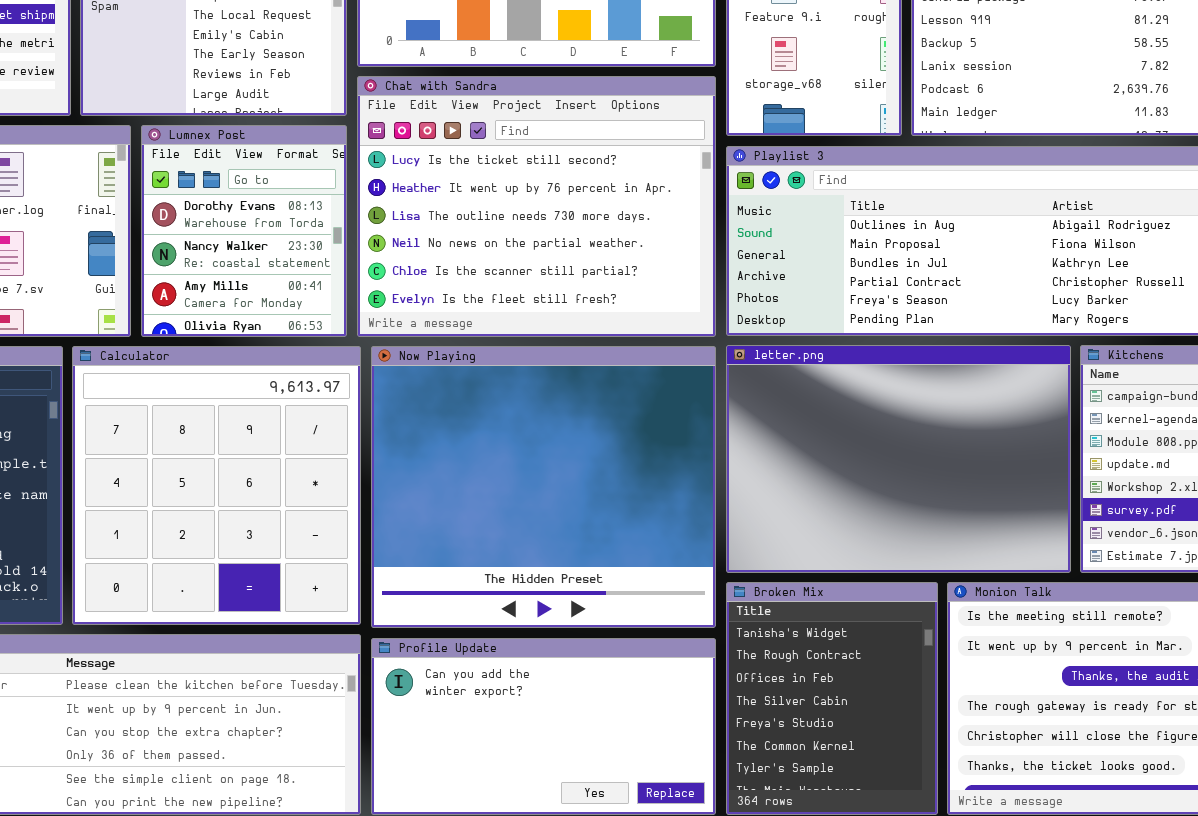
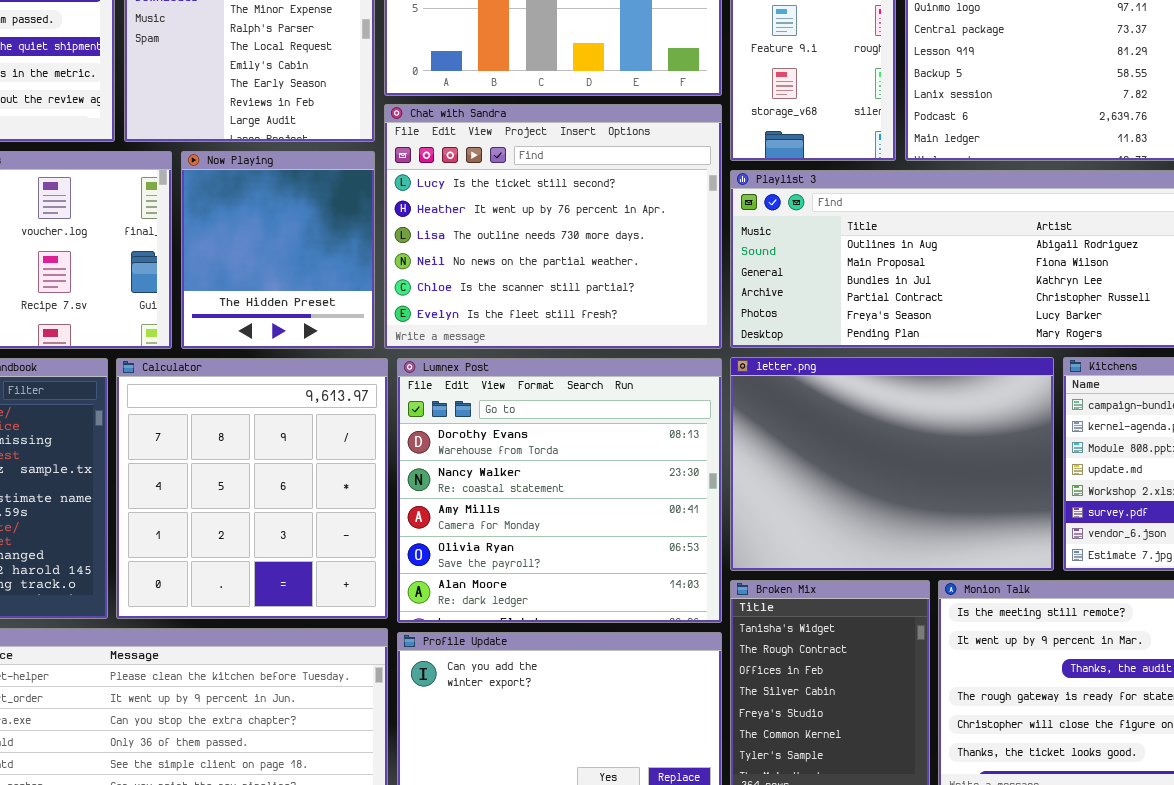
Lumnex Post: [141,125,347,337] -> [397,358,722,623], moved, resized
Now Playing: [371,346,716,628] -> [181,151,375,349], moved, resized

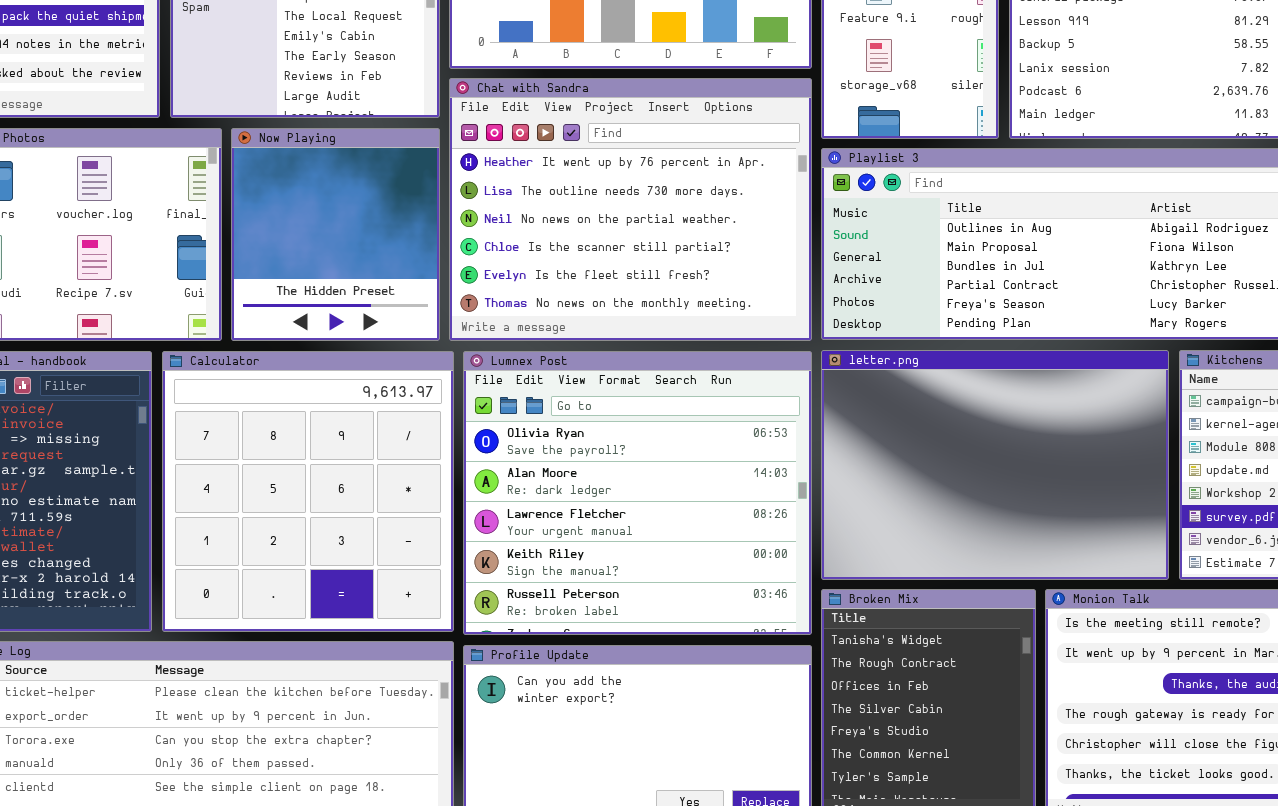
Chat with Sandra: [384,104,722,349] -> [449,78,812,341], scrolled down 1 row
Lumnex Post: [397,358,722,623] -> [463,351,812,635], scrolled down 3 rows

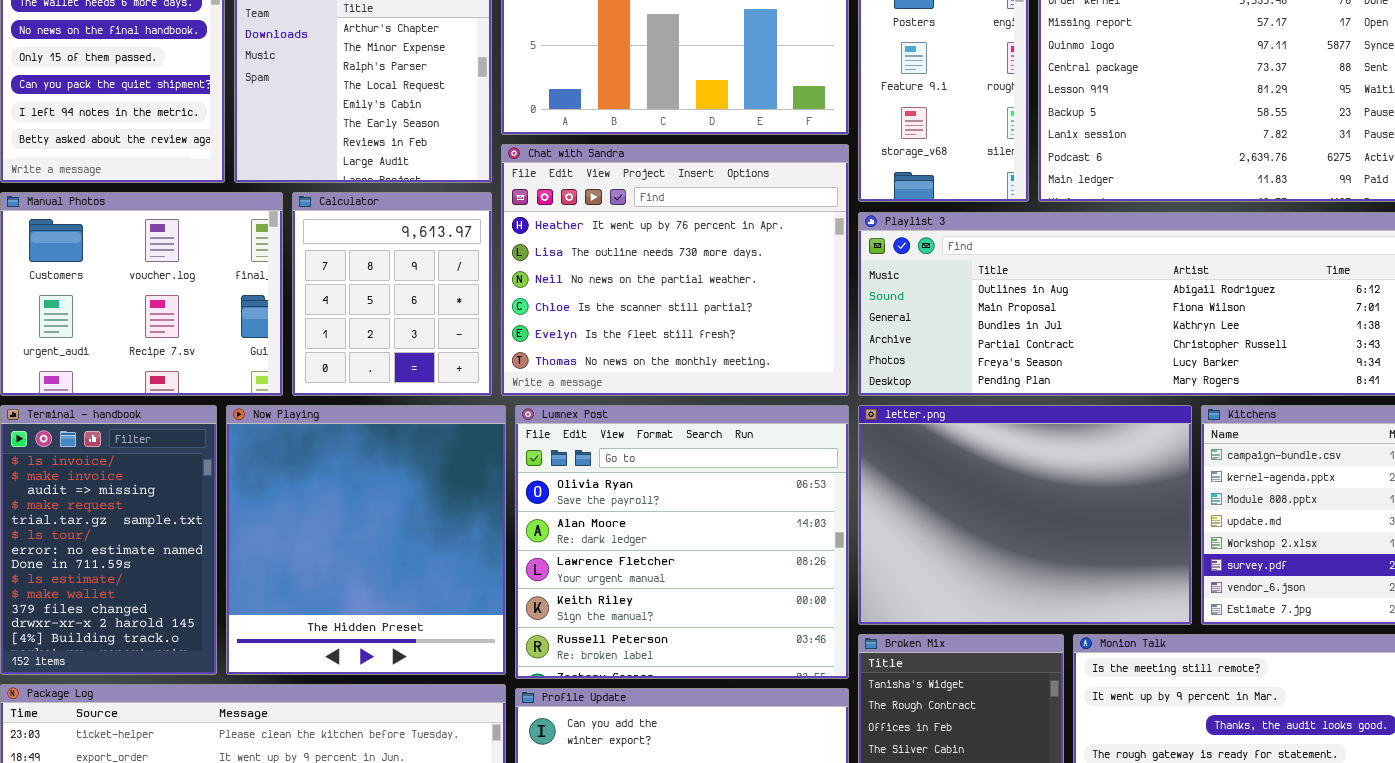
Now Playing: [231,128,440,341] -> [226,405,506,675], moved, resized
Calculator: [162,351,454,632] -> [292,192,492,396], moved, resized

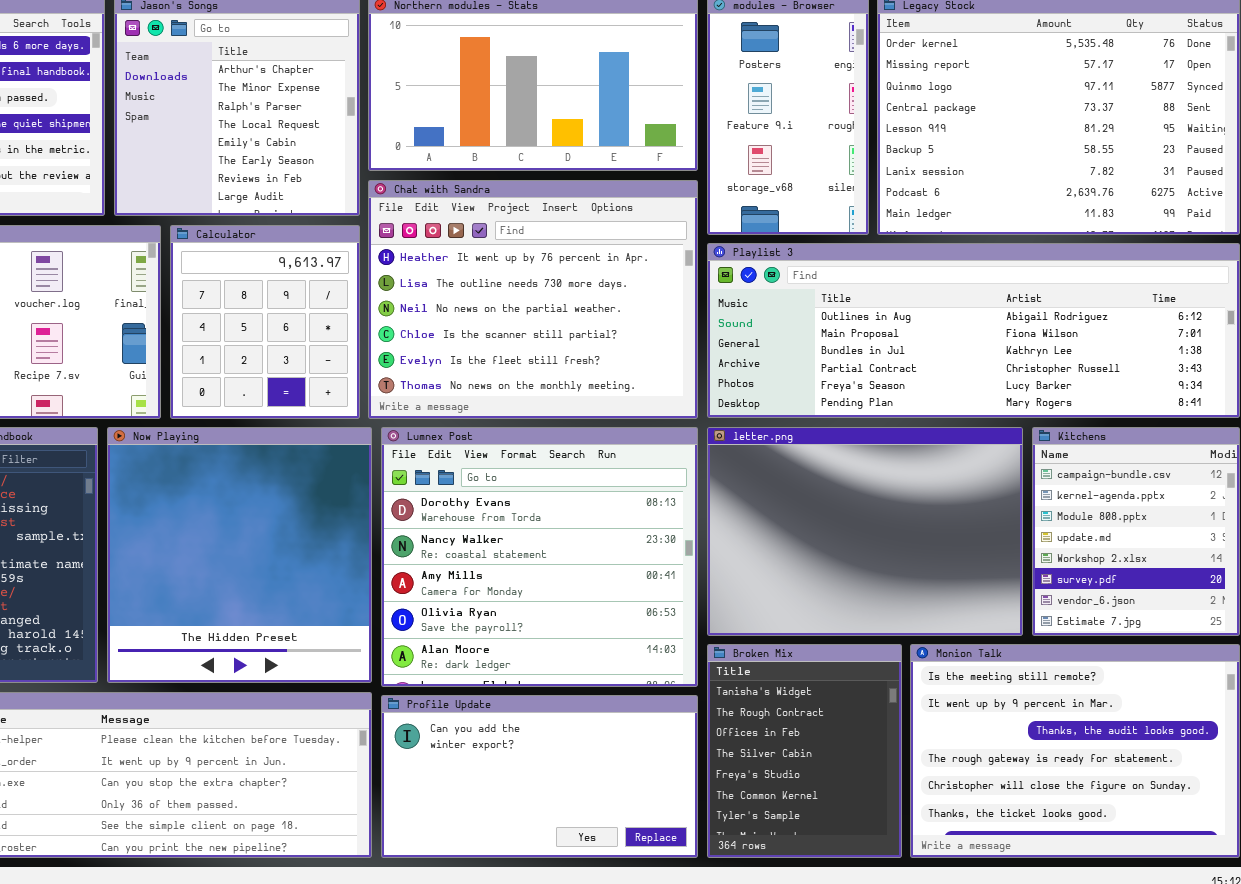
Lumnex Post: [515,405,849,679] -> [381,427,698,687], scrolled up 3 rows

